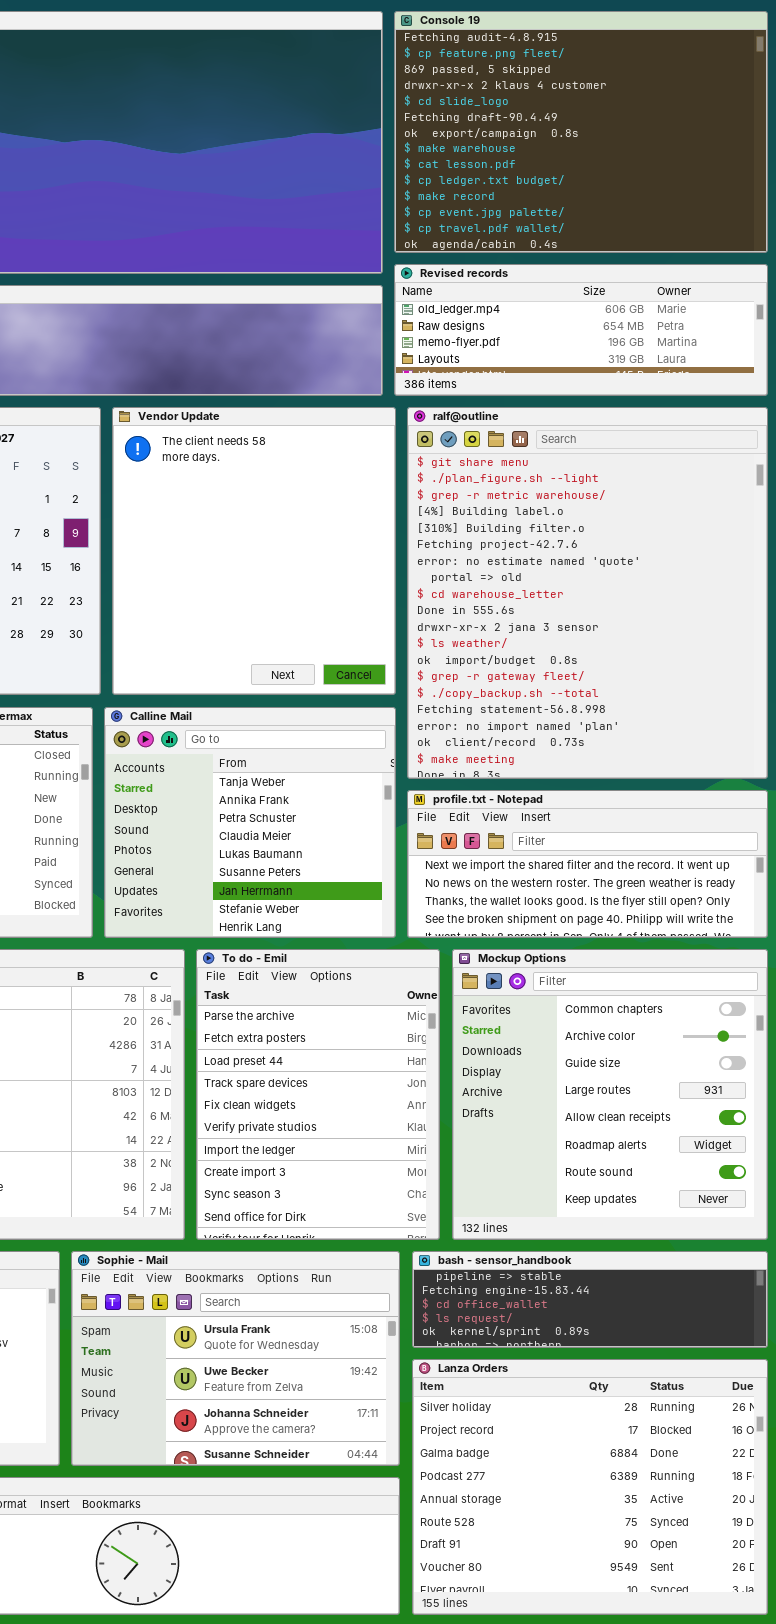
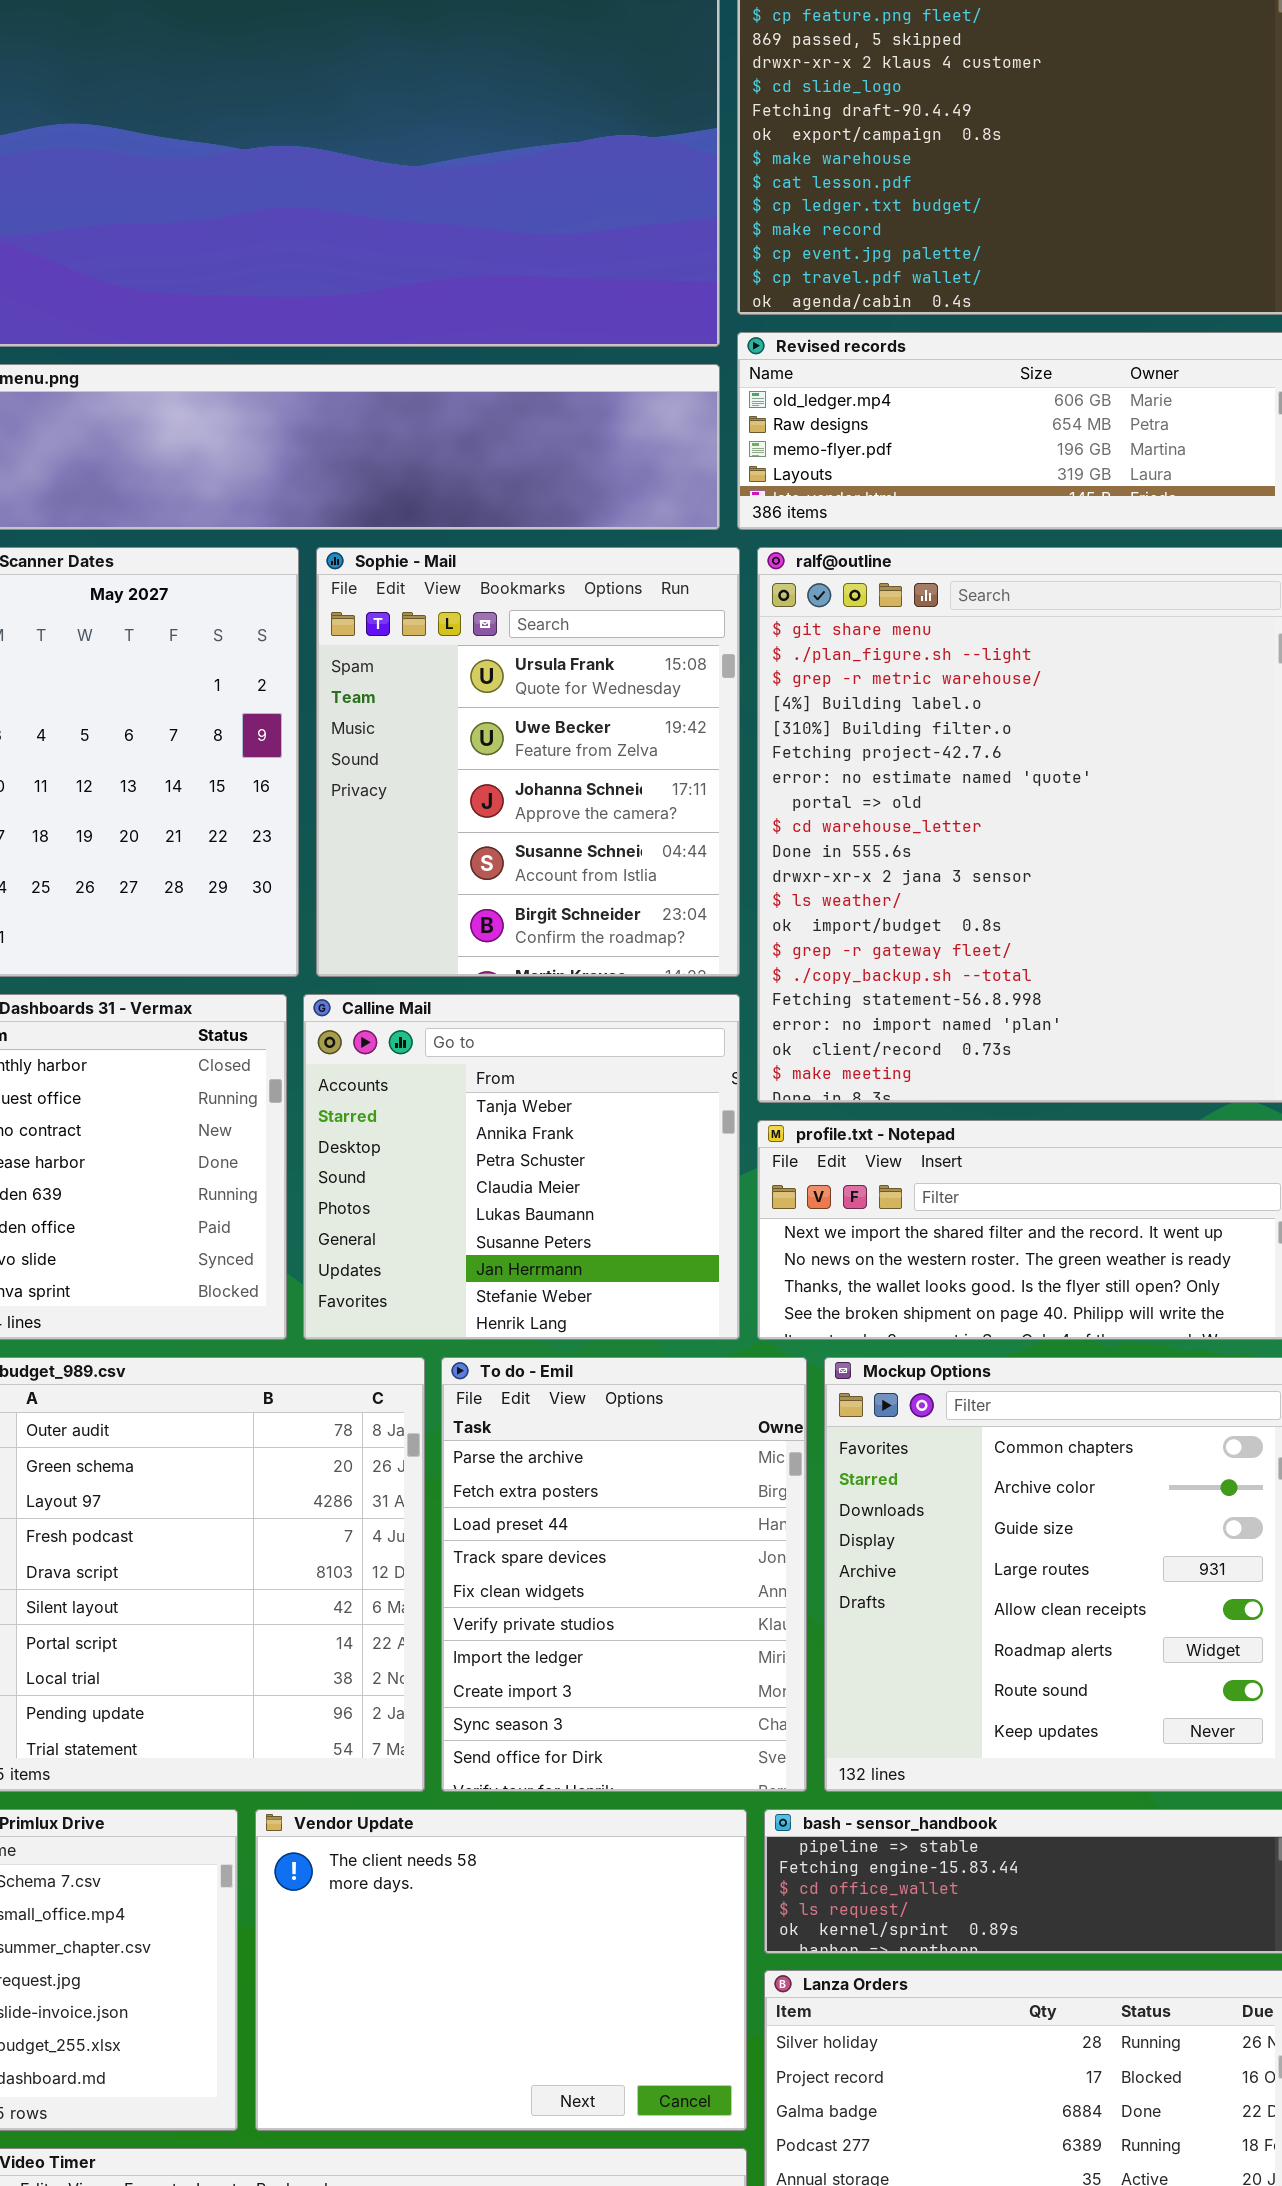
Vendor Update: [112,407,396,695] -> [255,1809,747,2131], moved, resized
Sophie - Mail: [71,1251,400,1466] -> [316,547,740,977], moved, resized

